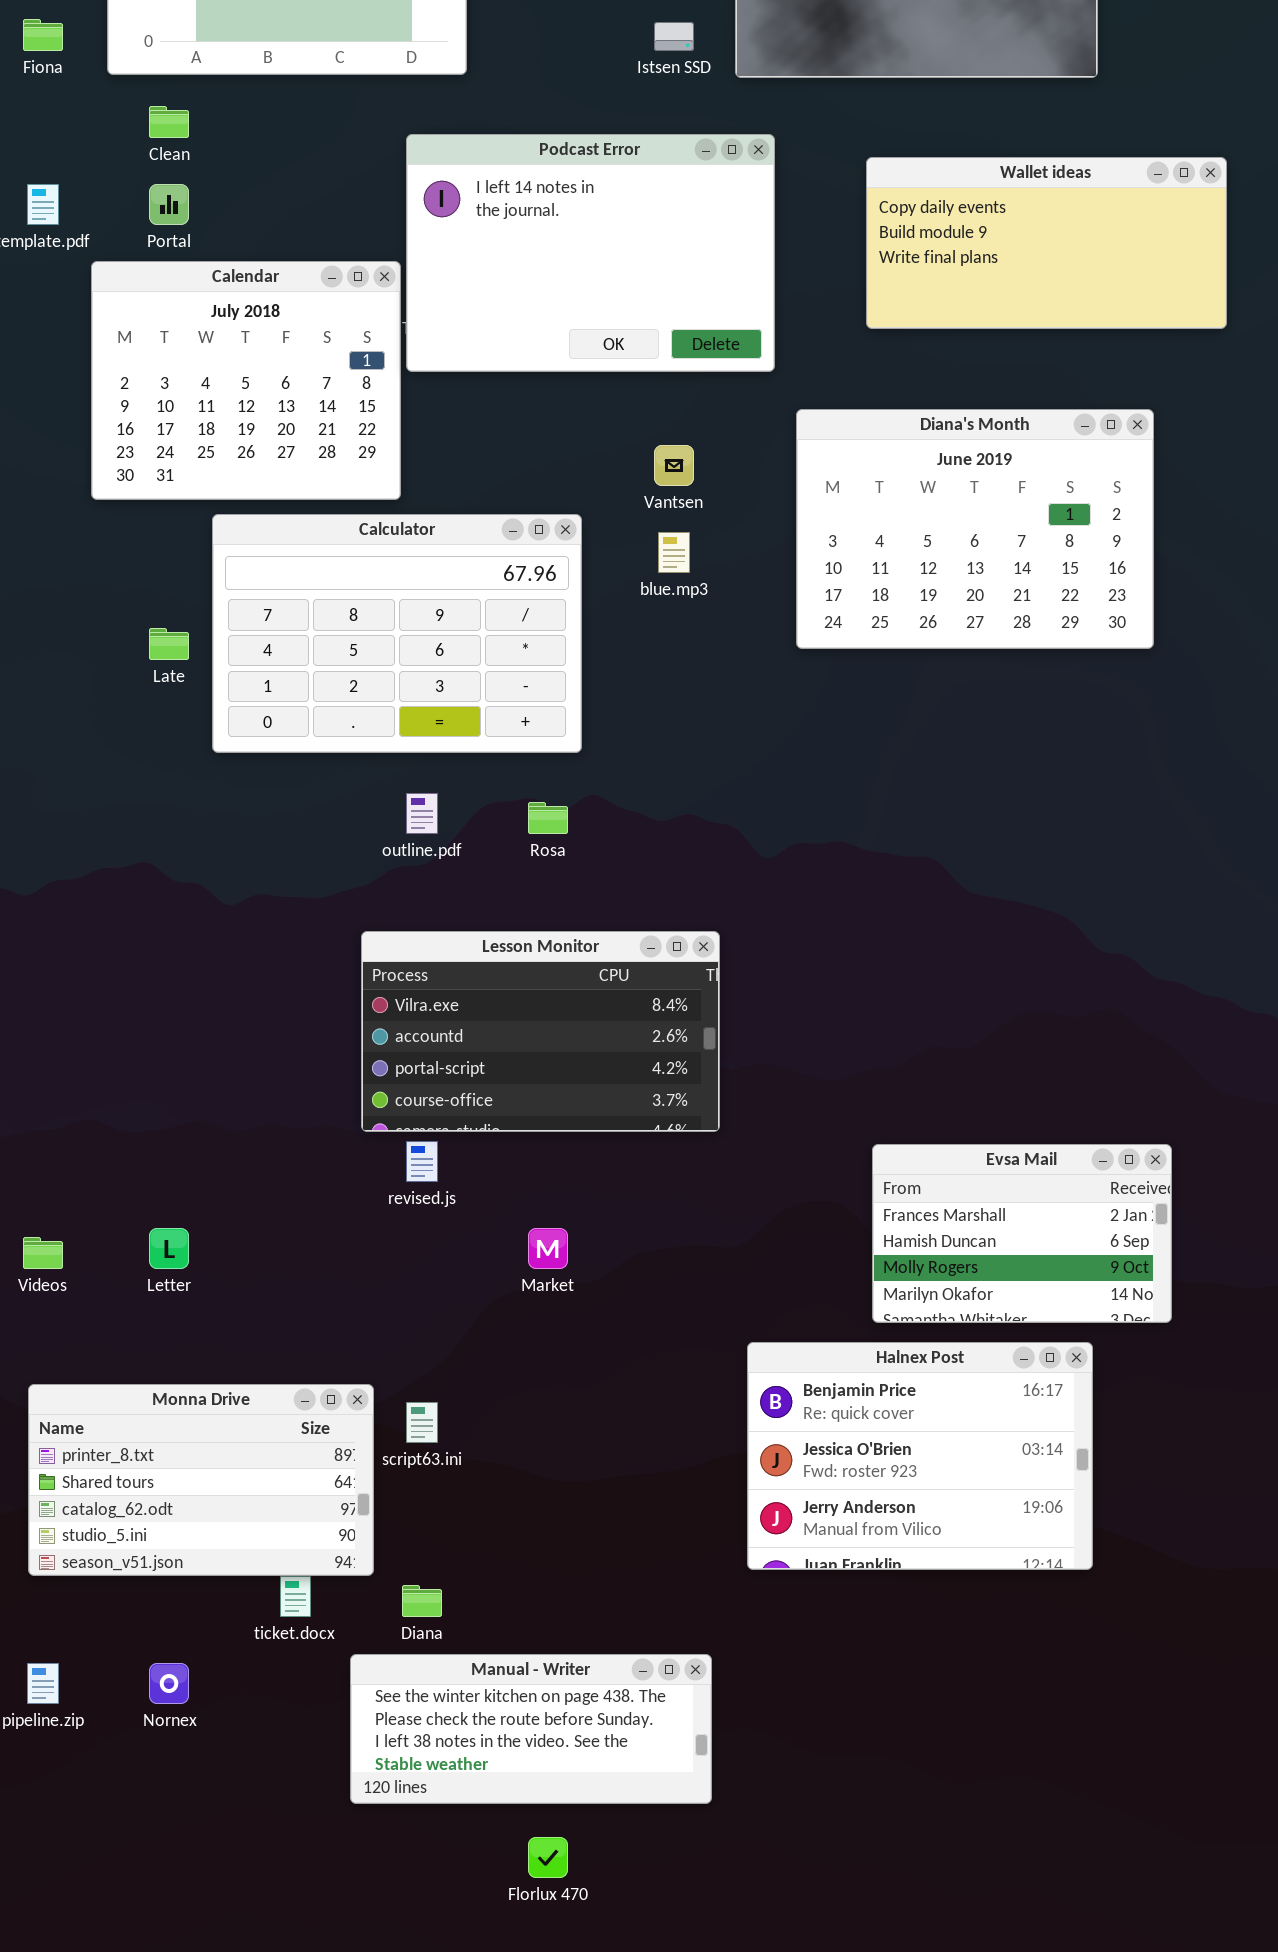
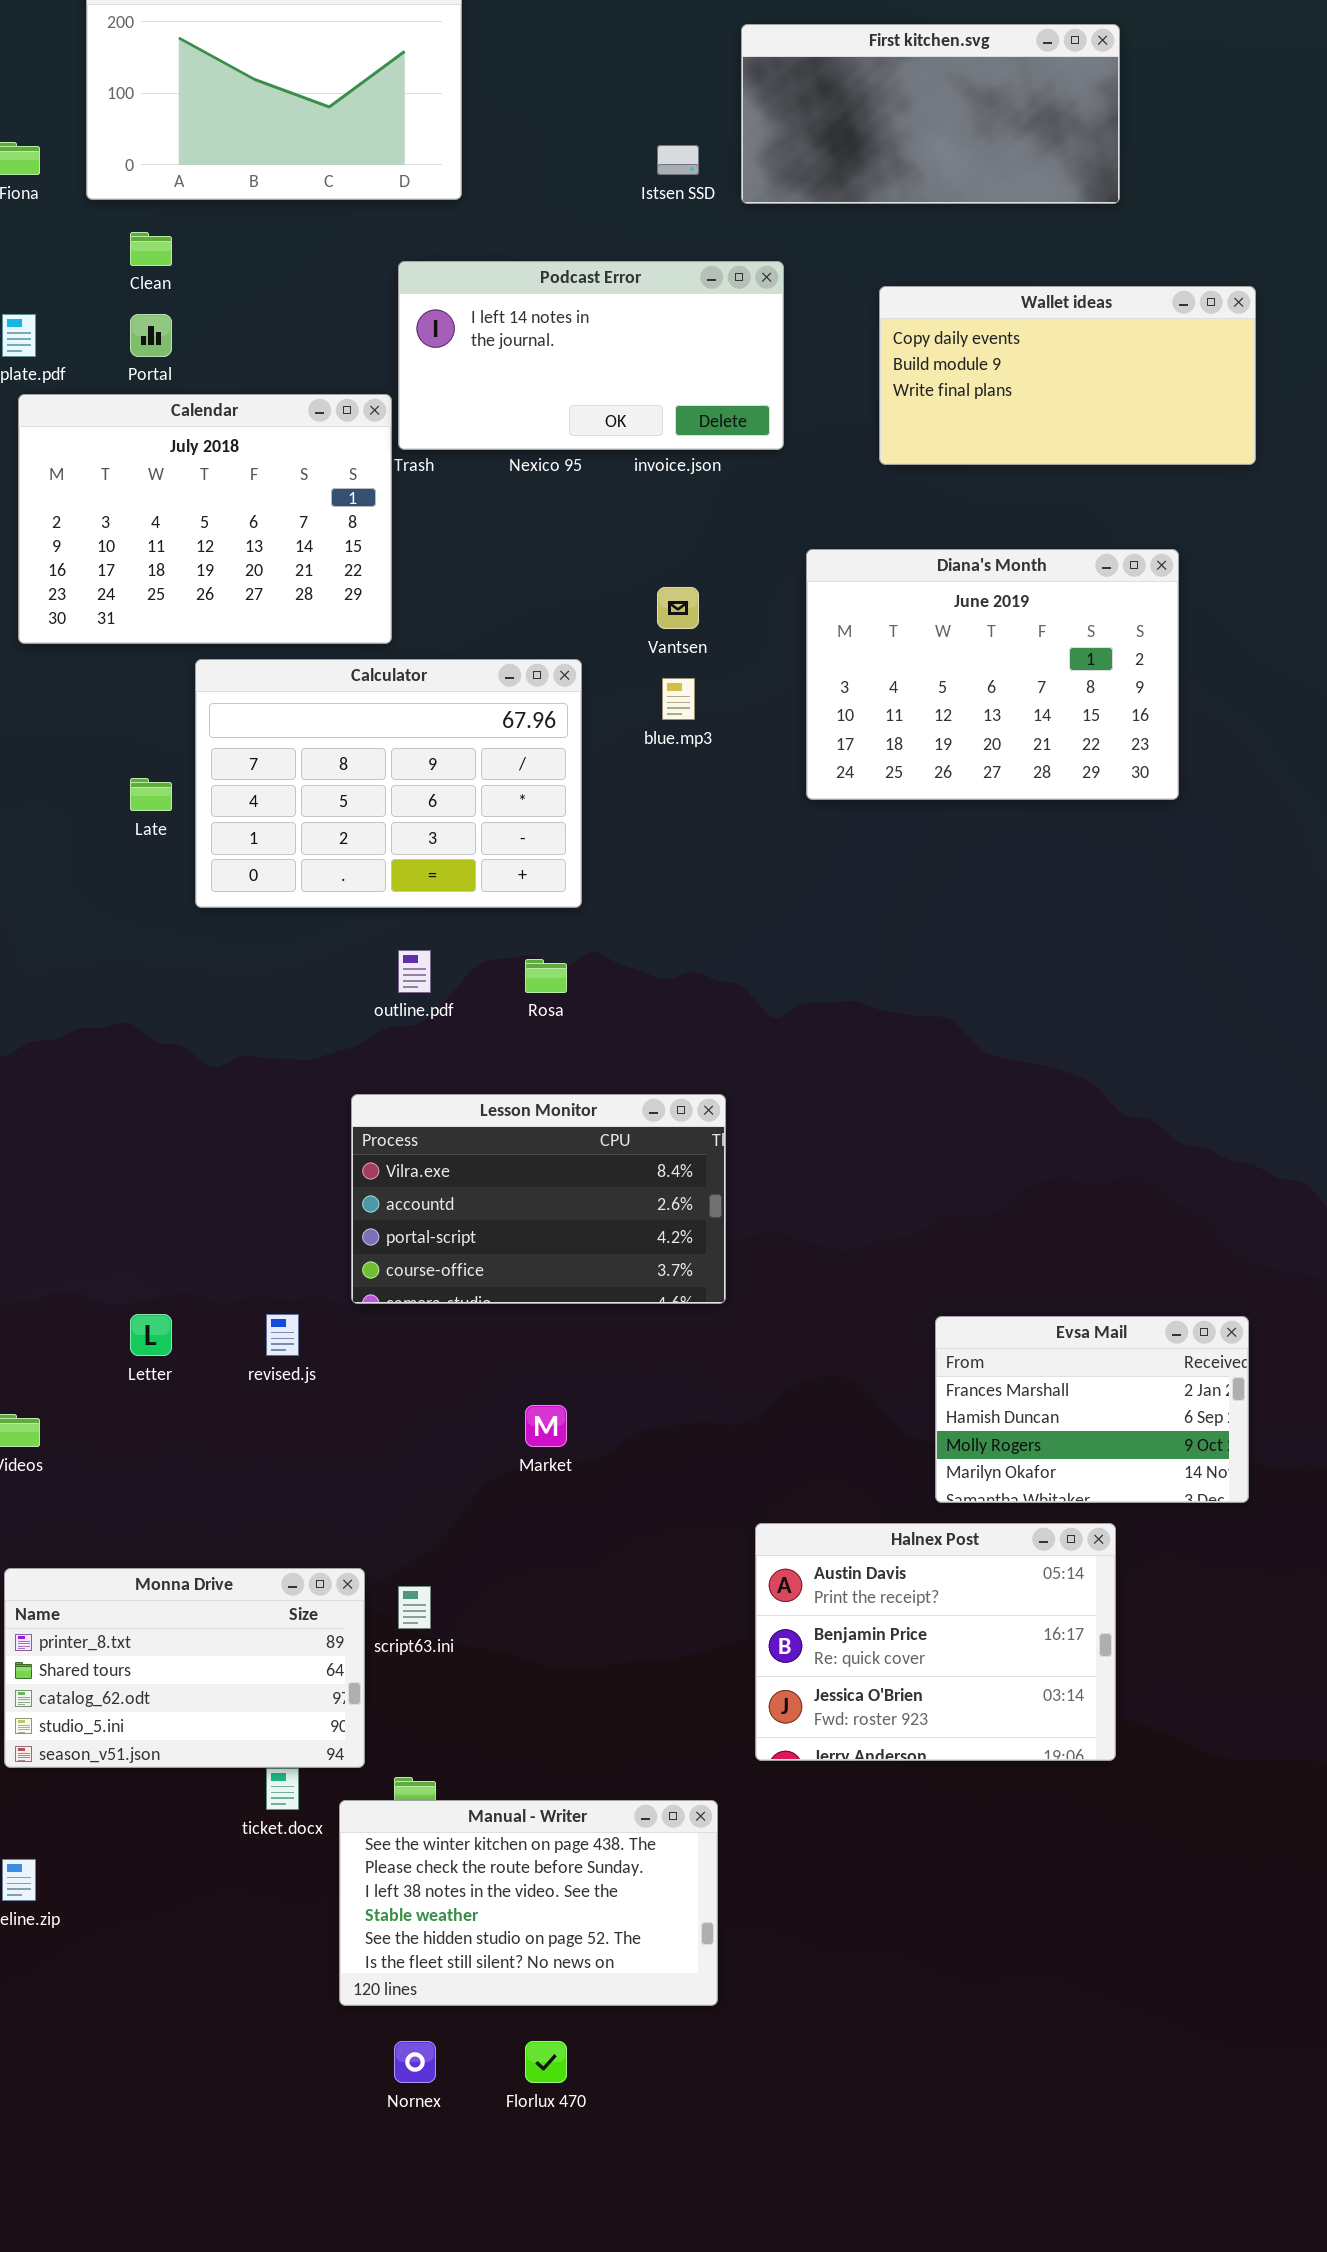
Podcast Error: [406,134,775,372] -> [398,261,784,450], resized
Calendar: [91,261,401,500] -> [18,394,392,644], resized
revised.js: [406,1141,438,1182] -> [266,1314,299,1356], moved
Evsa Mail: [872,1144,1172,1323] -> [935,1316,1249,1503], moved
Letter: [149,1228,189,1269] -> [130,1314,172,1356], moved
Halnex Post: [747,1342,1093,1570] -> [755,1523,1116,1761], scrolled up 1 row
Manual - Writer: [350,1654,712,1804] -> [339,1800,718,2006], resized
Nornex: [149,1663,189,1704] -> [394,2041,436,2083], moved

